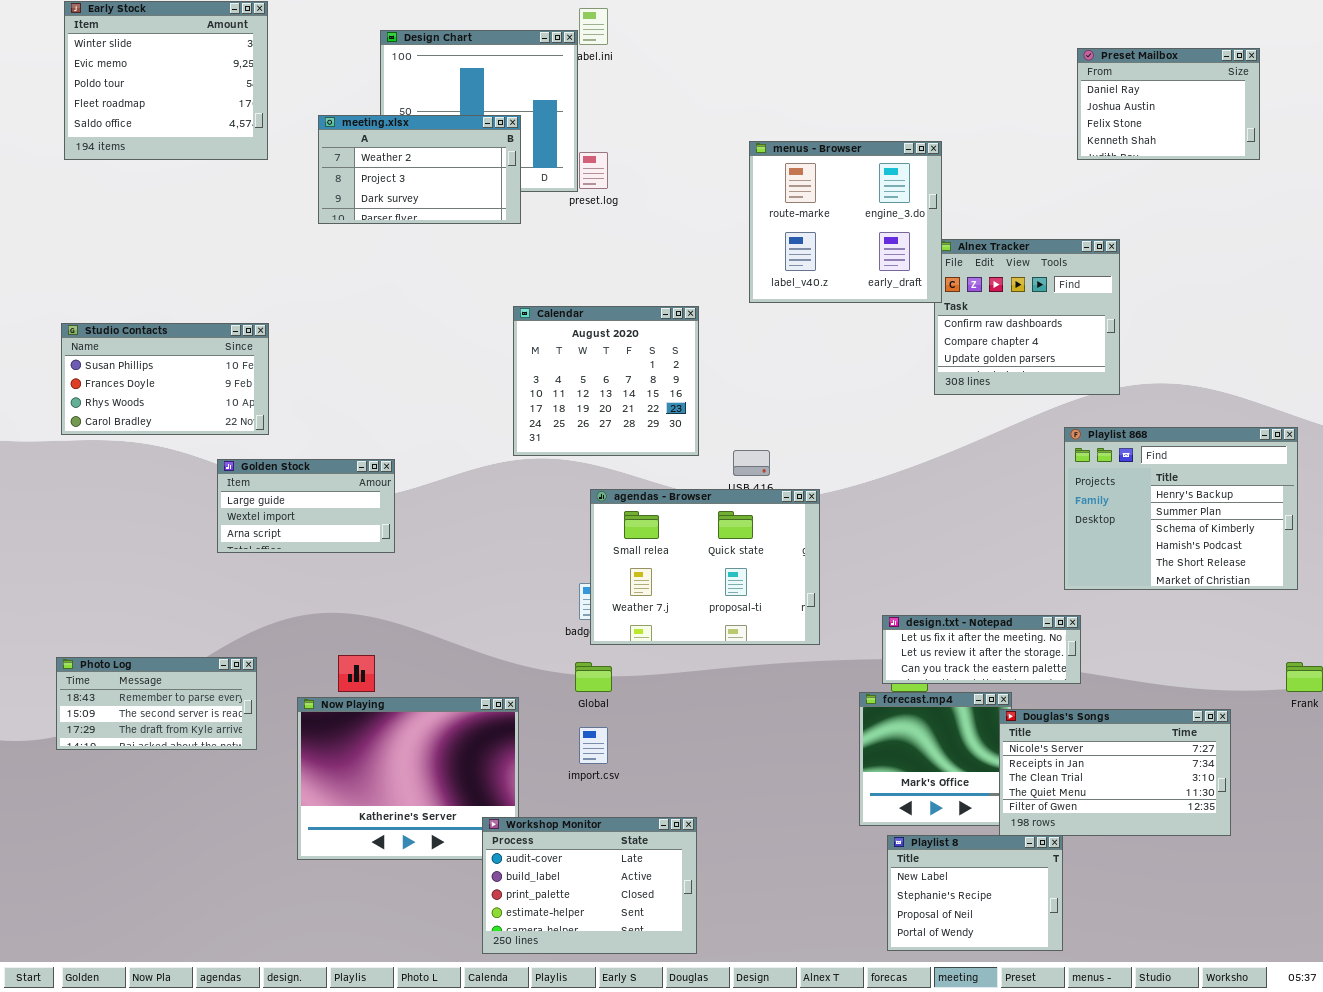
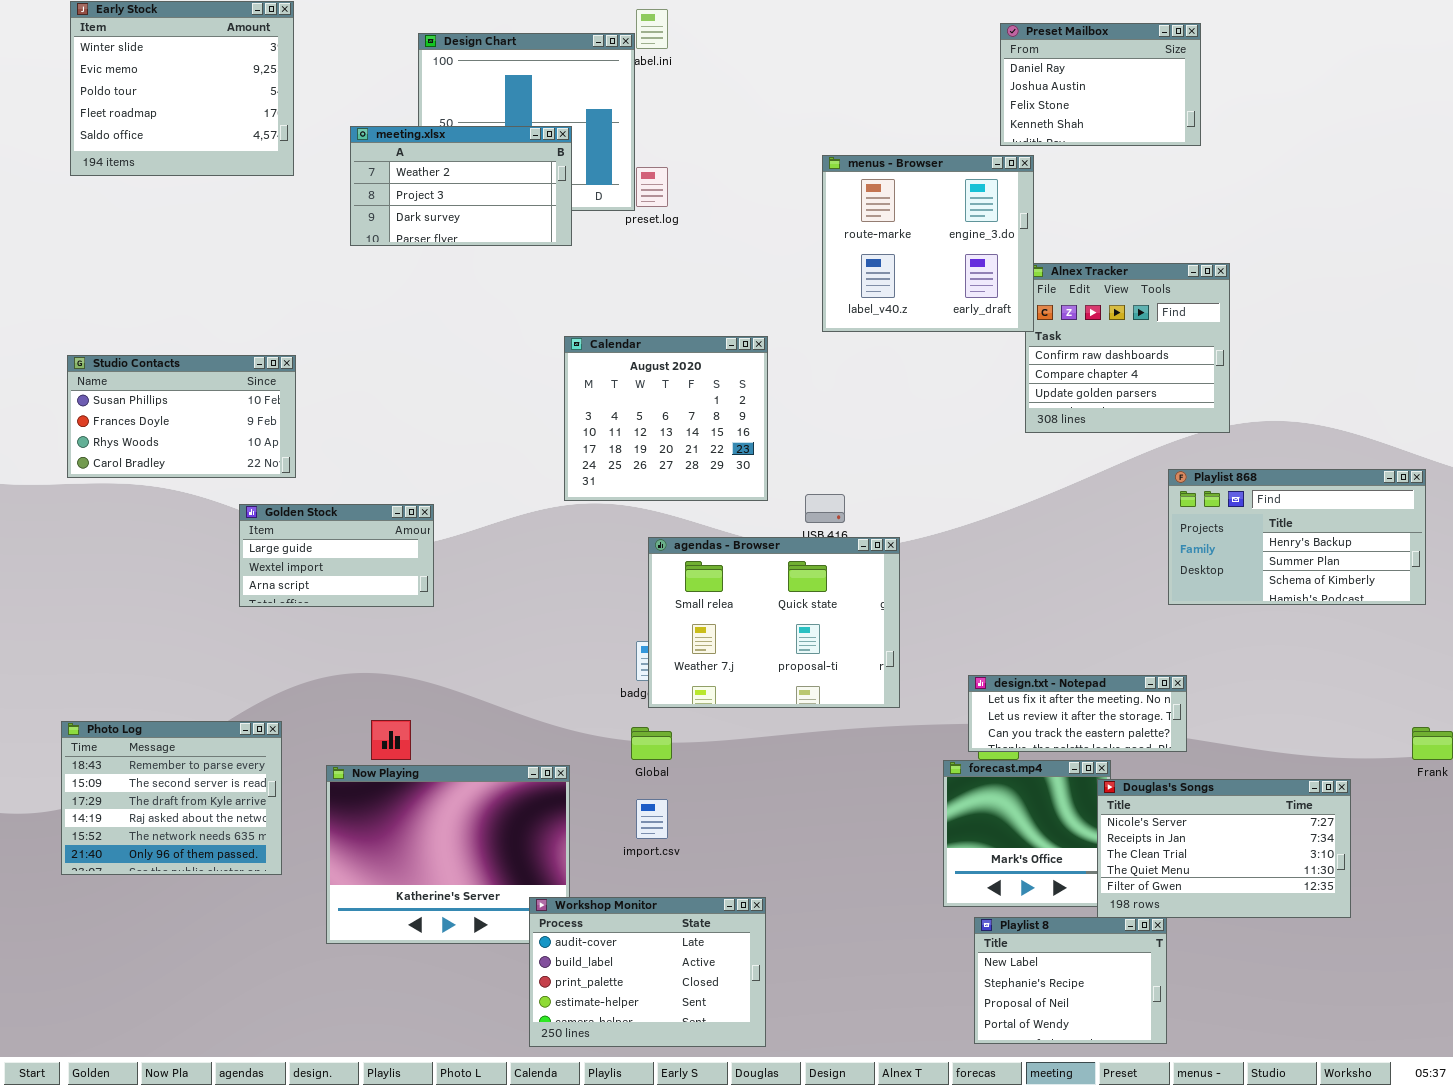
Preset Mailbox: [1077,48,1260,160] -> [1000,23,1201,146], moved
Playlist 868: [1064,427,1298,590] -> [1168,469,1426,605], resized
Photo Log: [56,657,257,750] -> [61,721,282,875], resized

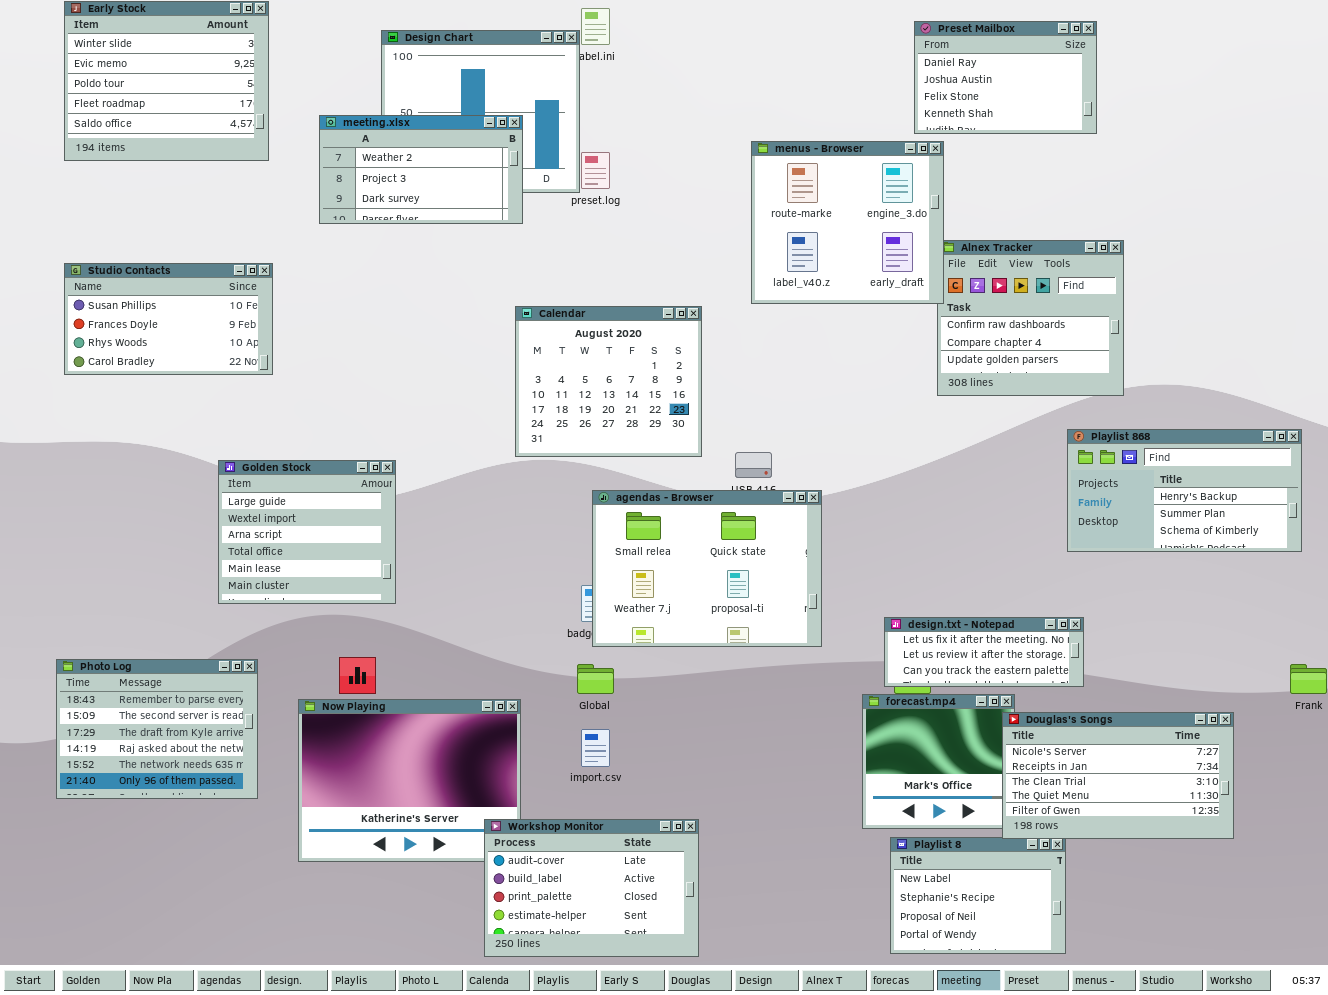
Studio Contacts: [67,355,296,478] -> [64,263,273,375], moved
Golden Stock: [239,504,434,607] -> [218,460,396,604], resized

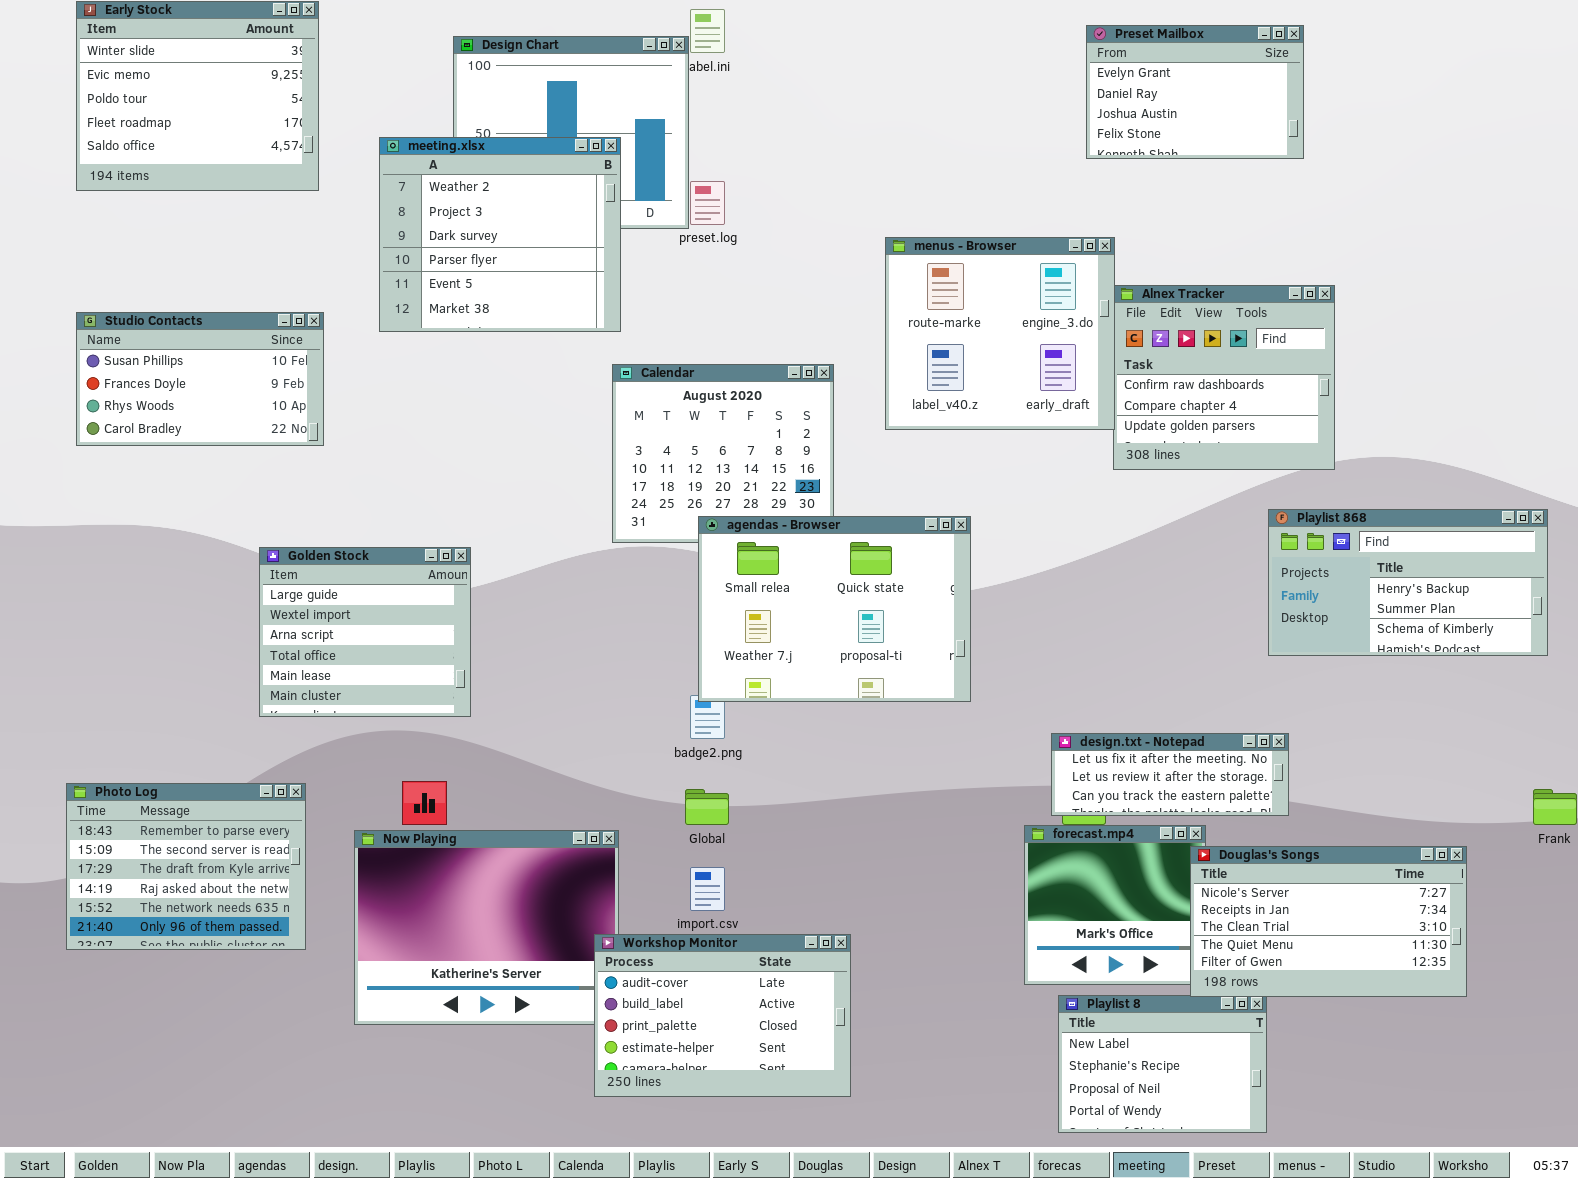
Preset Mailbox: [914,21,1097,134] -> [1086,25,1304,159], scrolled up 1 row
meeting.xlsx: [319,115,523,224] -> [379,137,621,332], resized
menus - Browser: [751,141,944,304] -> [885,237,1115,430], moved
agendas - Browser: [592,490,822,647] -> [698,516,971,702], moved
Workshop Monitor: [484,819,699,957] -> [594,934,851,1097], moved

